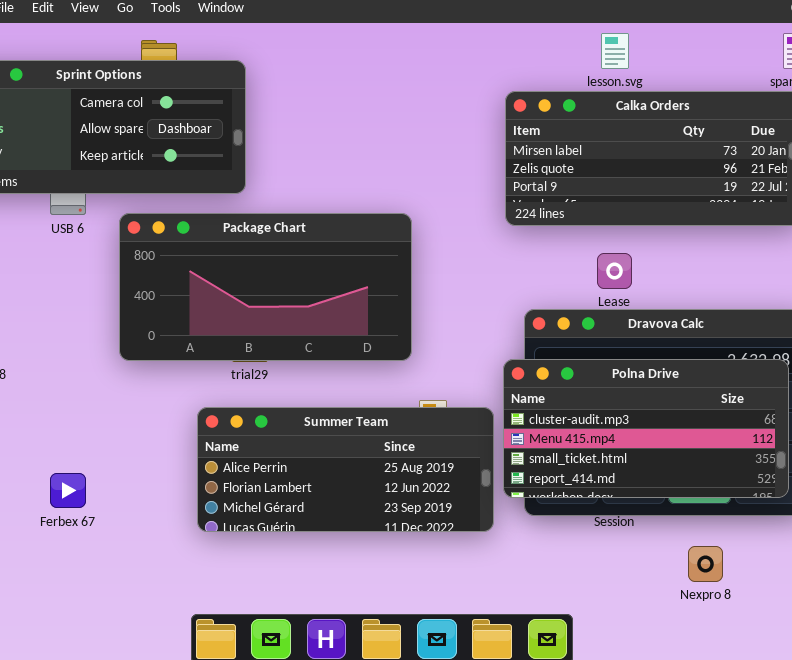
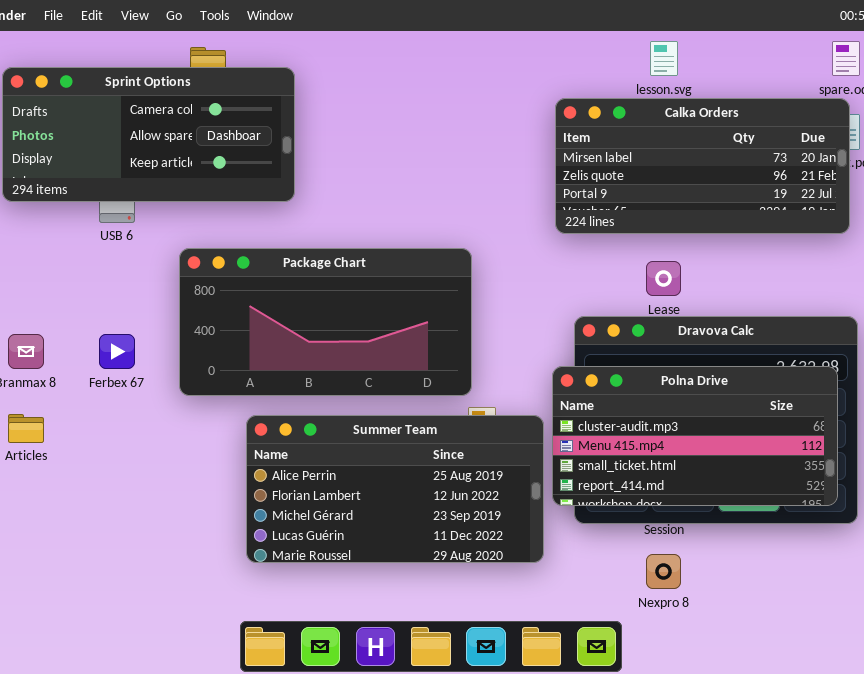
Package Chart: [119,213,412,361] -> [179,248,472,396], moved
Summer Team: [197,407,494,532] -> [246,415,544,563], resized
Ferbex 67: [50,473,86,508] -> [99,334,135,369], moved
Nexpro 8: [688,546,723,582] -> [646,554,681,589], moved

